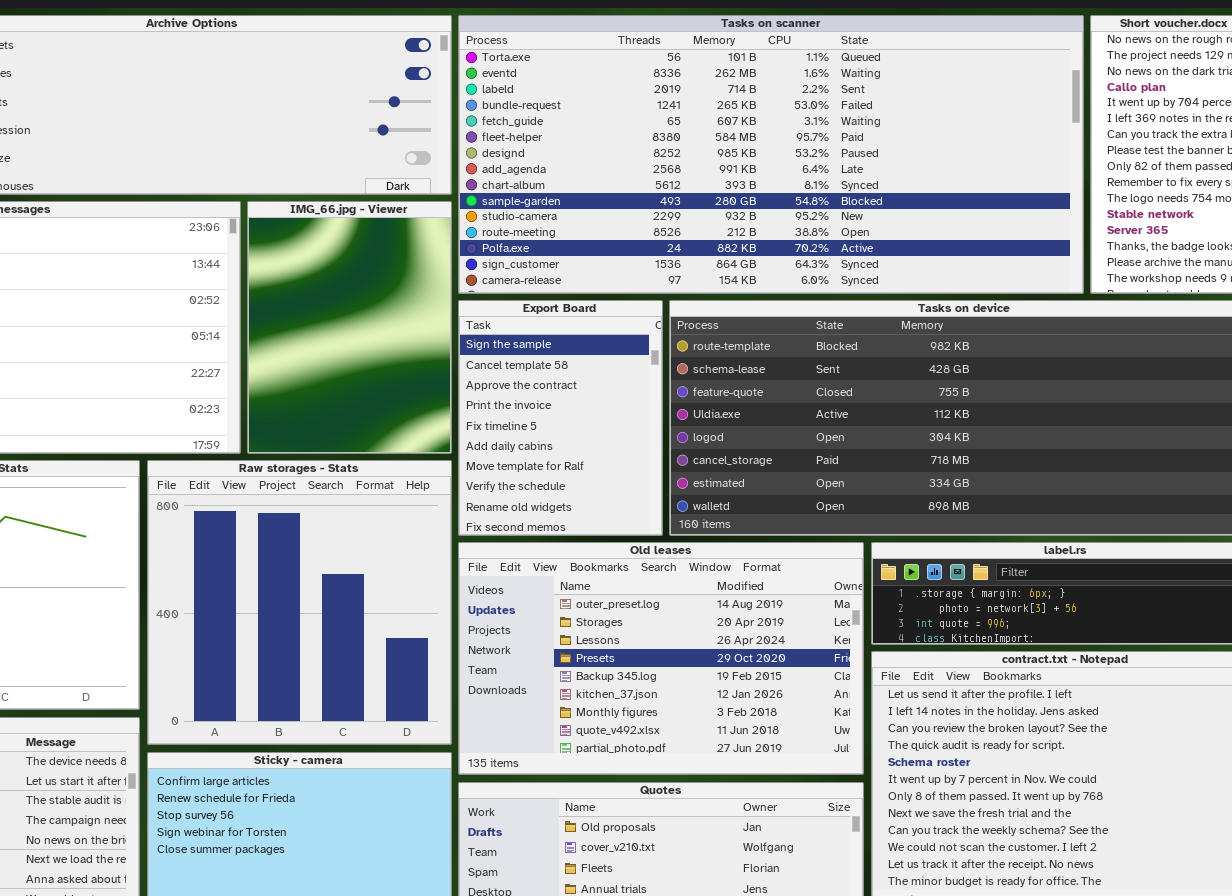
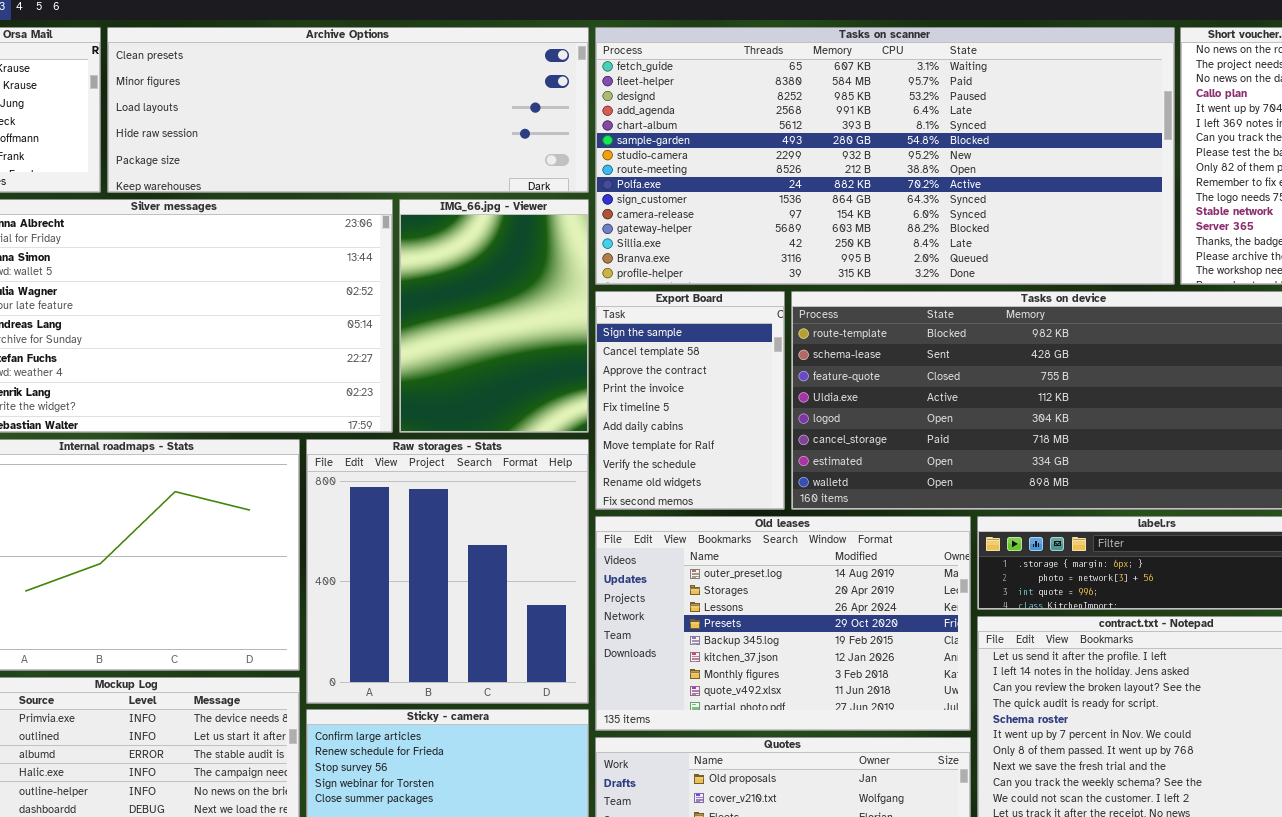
Tasks on scanner: [458,15,1084,294] -> [595,27,1175,285], scrolled down 4 rows

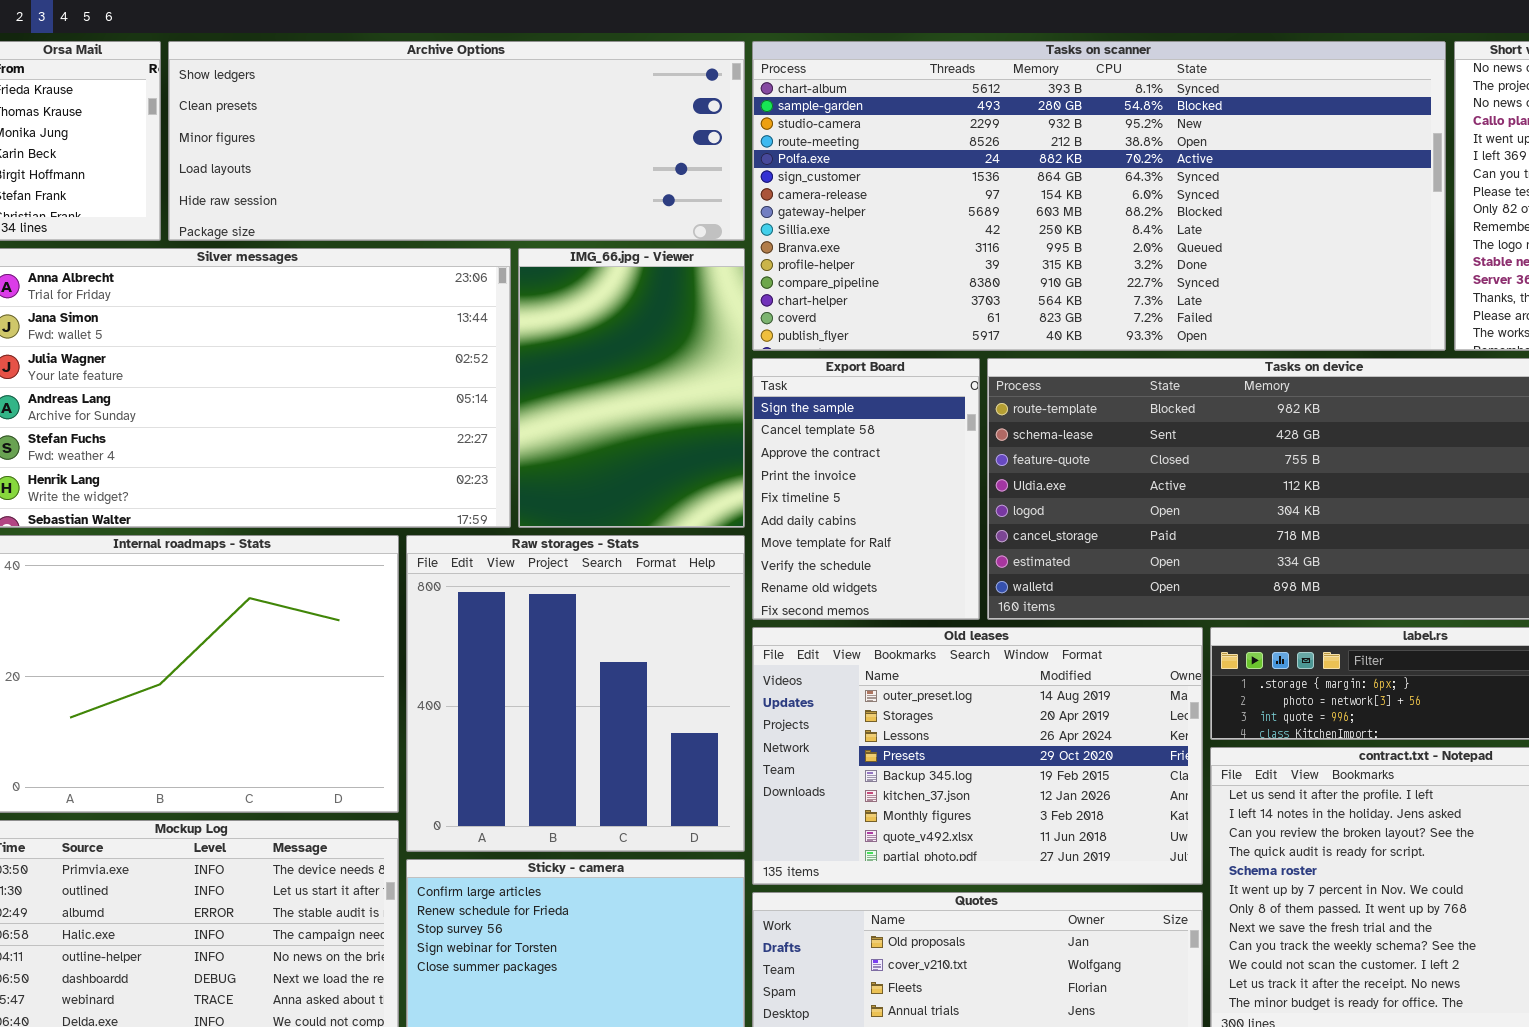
Archive Options: [107,27,589,193] -> [168,41,745,241], scrolled up 1 row
Tasks on scanner: [595,27,1175,285] -> [752,41,1446,351], scrolled down 4 rows

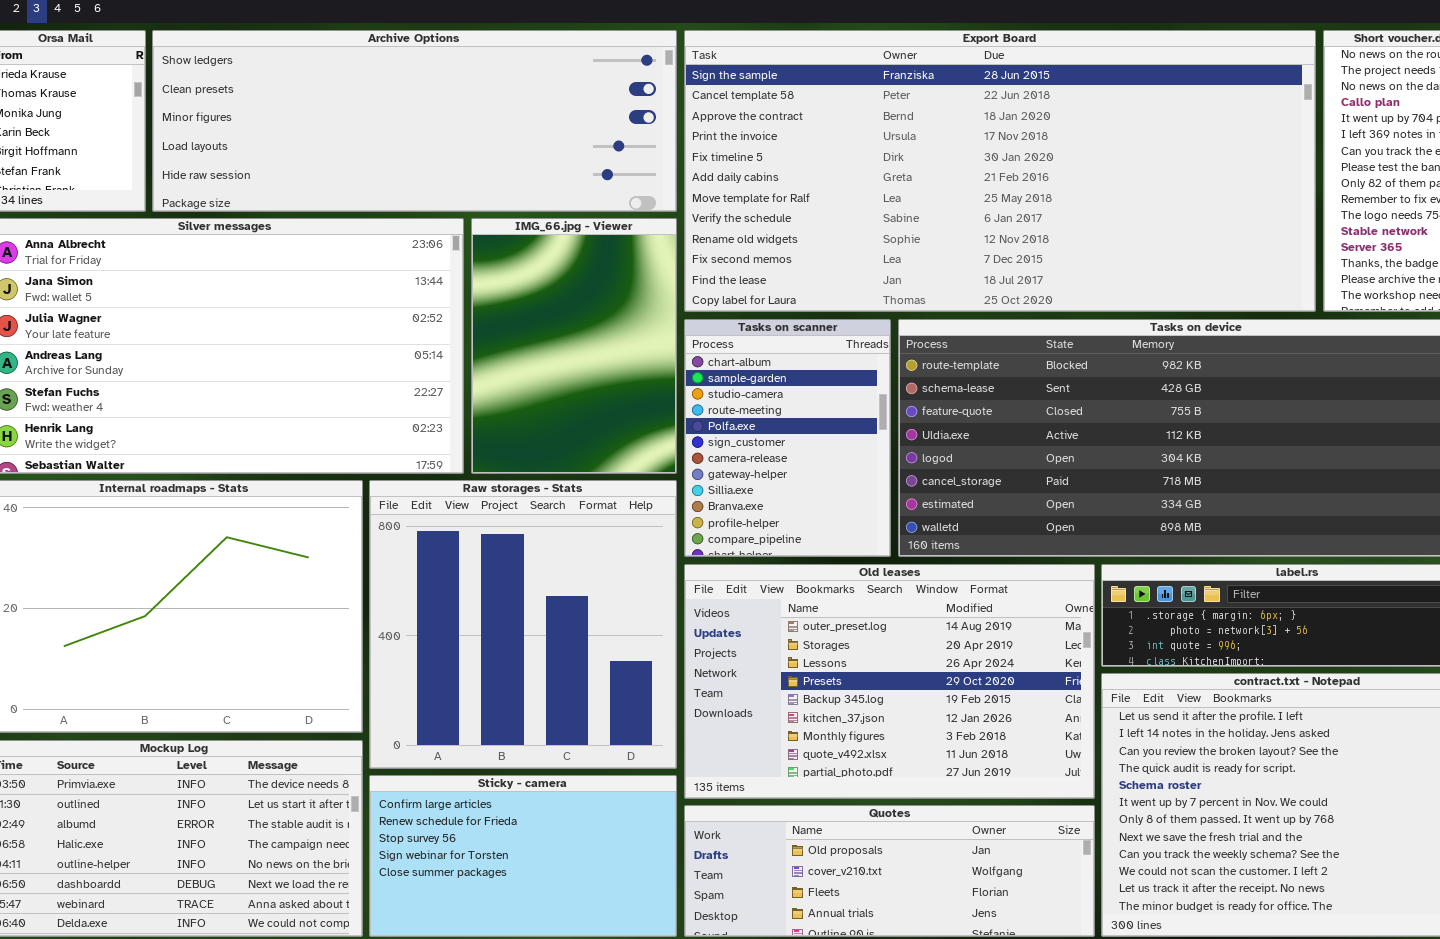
Tasks on scanner: [752,41,1446,351] -> [684,319,891,557], moved, resized
Export Board: [752,358,980,620] -> [684,30,1316,312], moved, resized

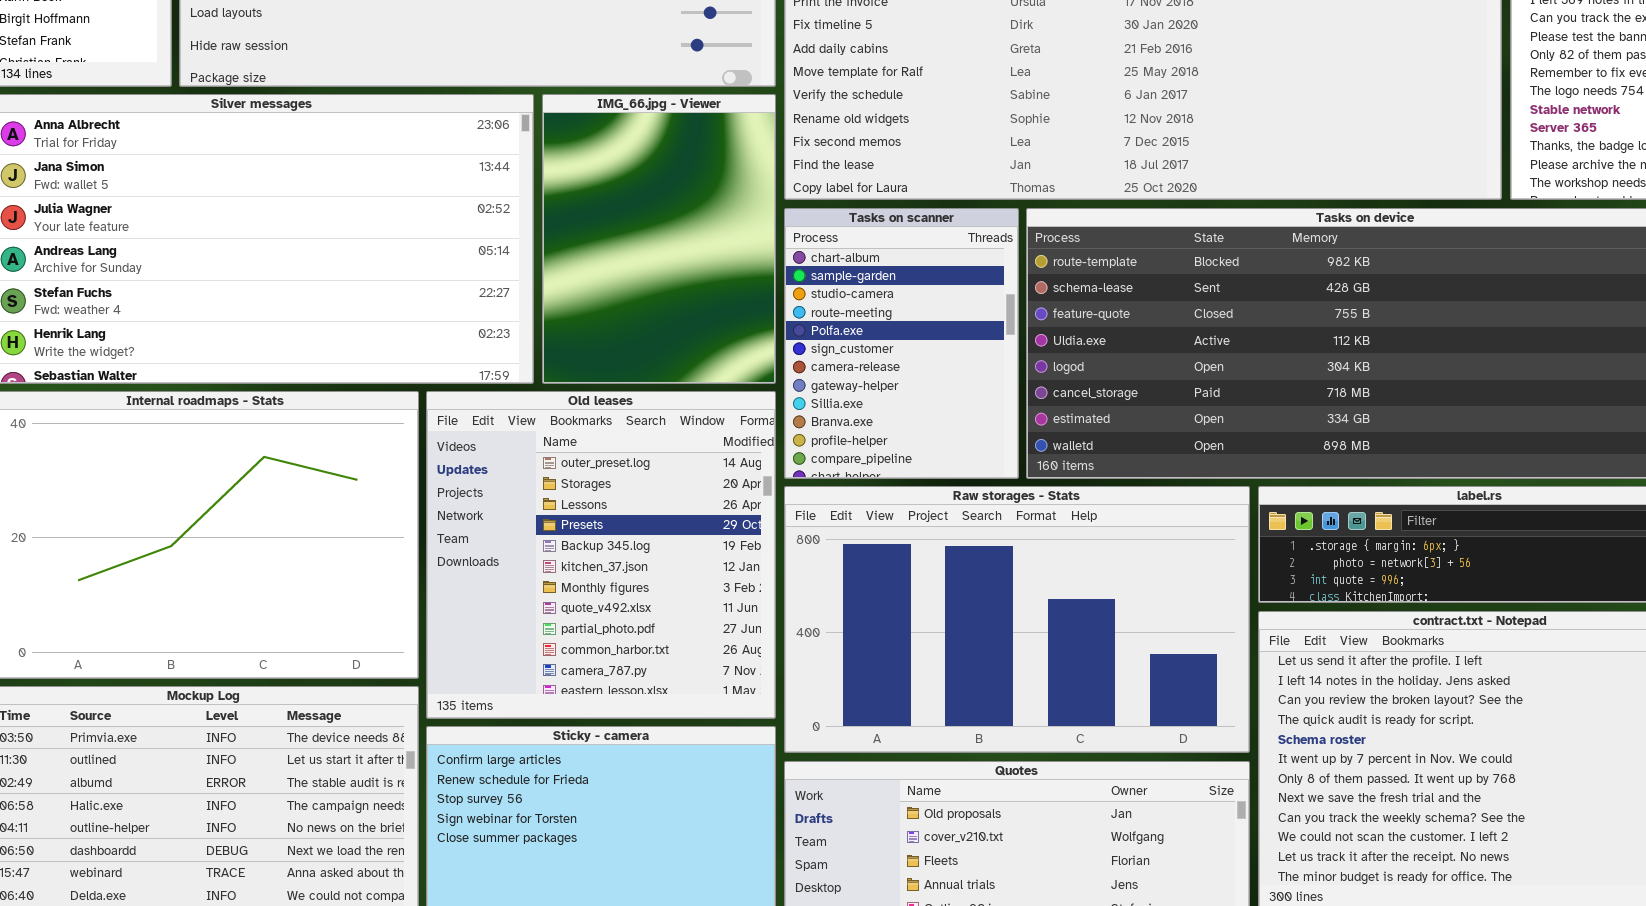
Raw storages - Stats: [369,480,677,769] -> [784,486,1250,753], moved, resized
Old leases: [684,564,1095,799] -> [426,391,776,719], moved, resized

